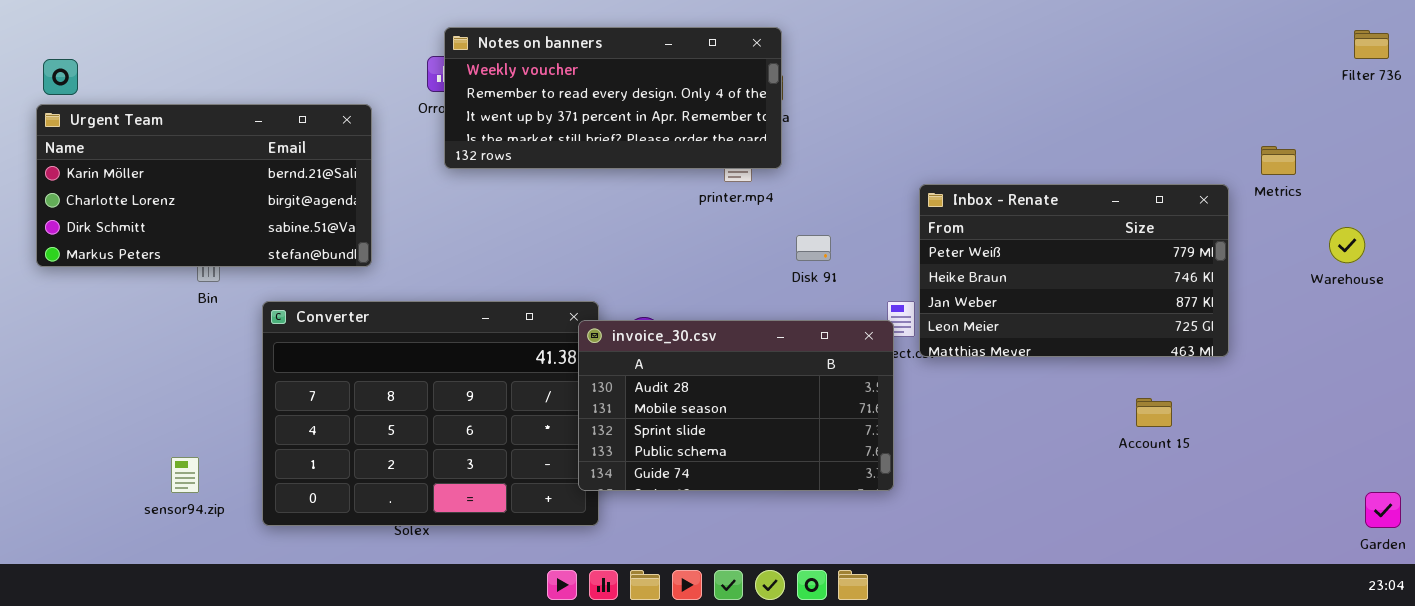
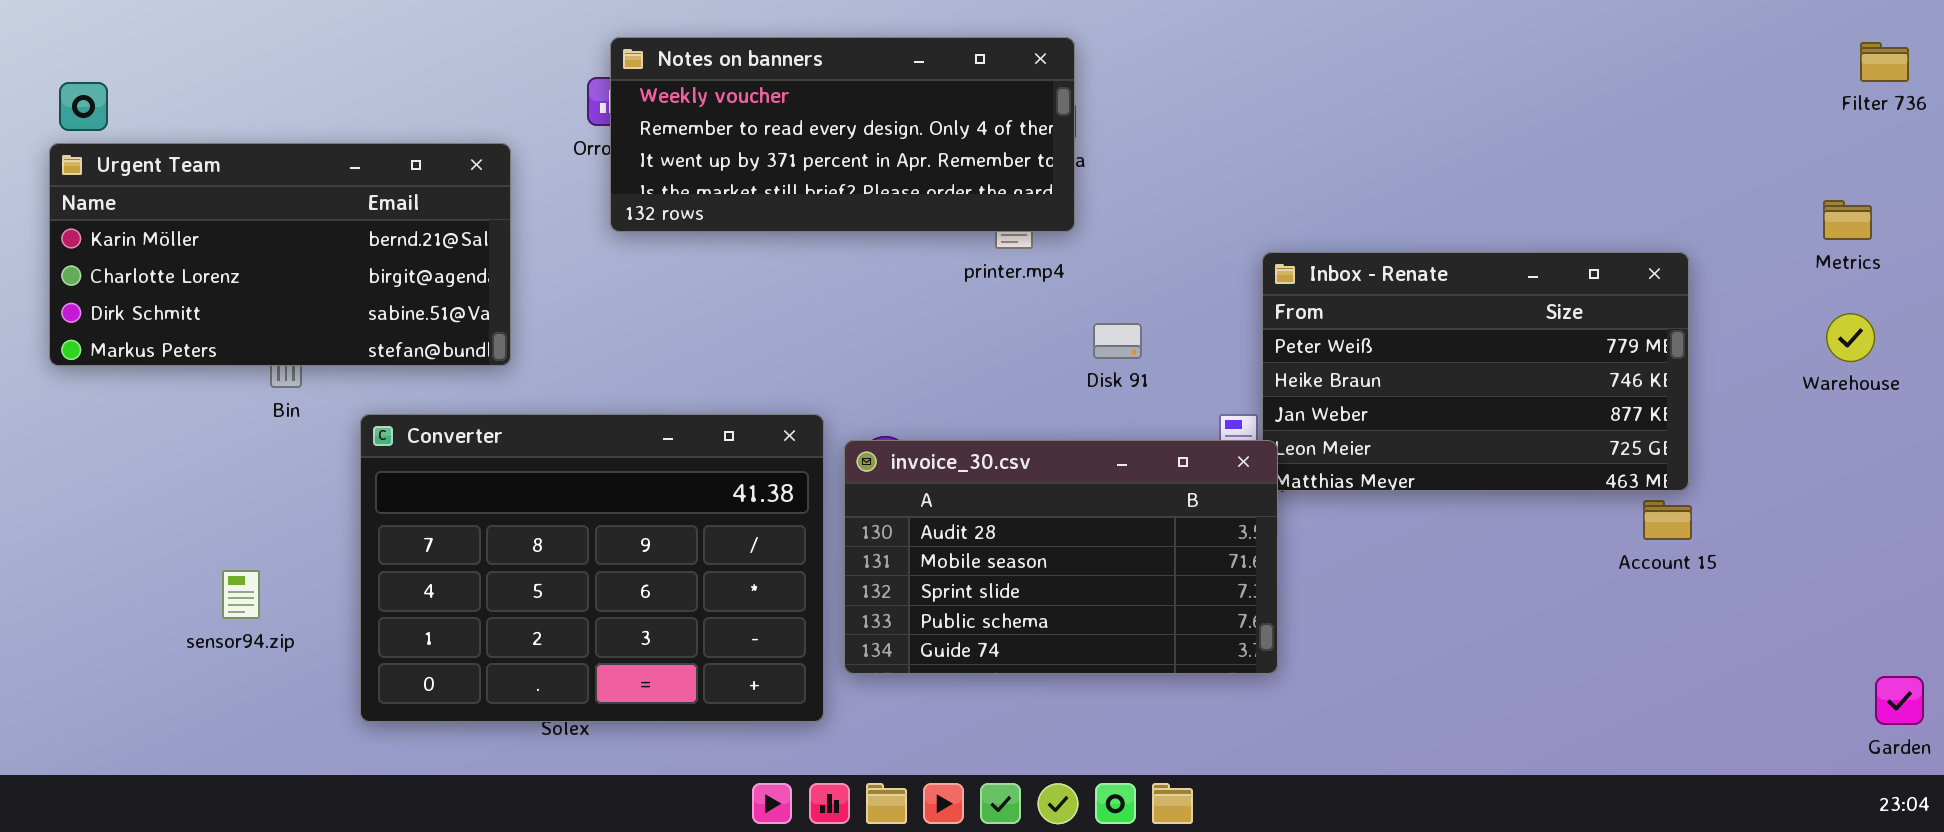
Metrics: [1261,146,1296,175] -> [1823,200,1872,240], moved
invoice_30.csv: [578,320,894,491] -> [844,440,1278,674], moved
Account 15: [1136,398,1172,427] -> [1643,500,1692,540], moved
sensor94.zip: [171,457,199,493] -> [222,570,260,619], moved

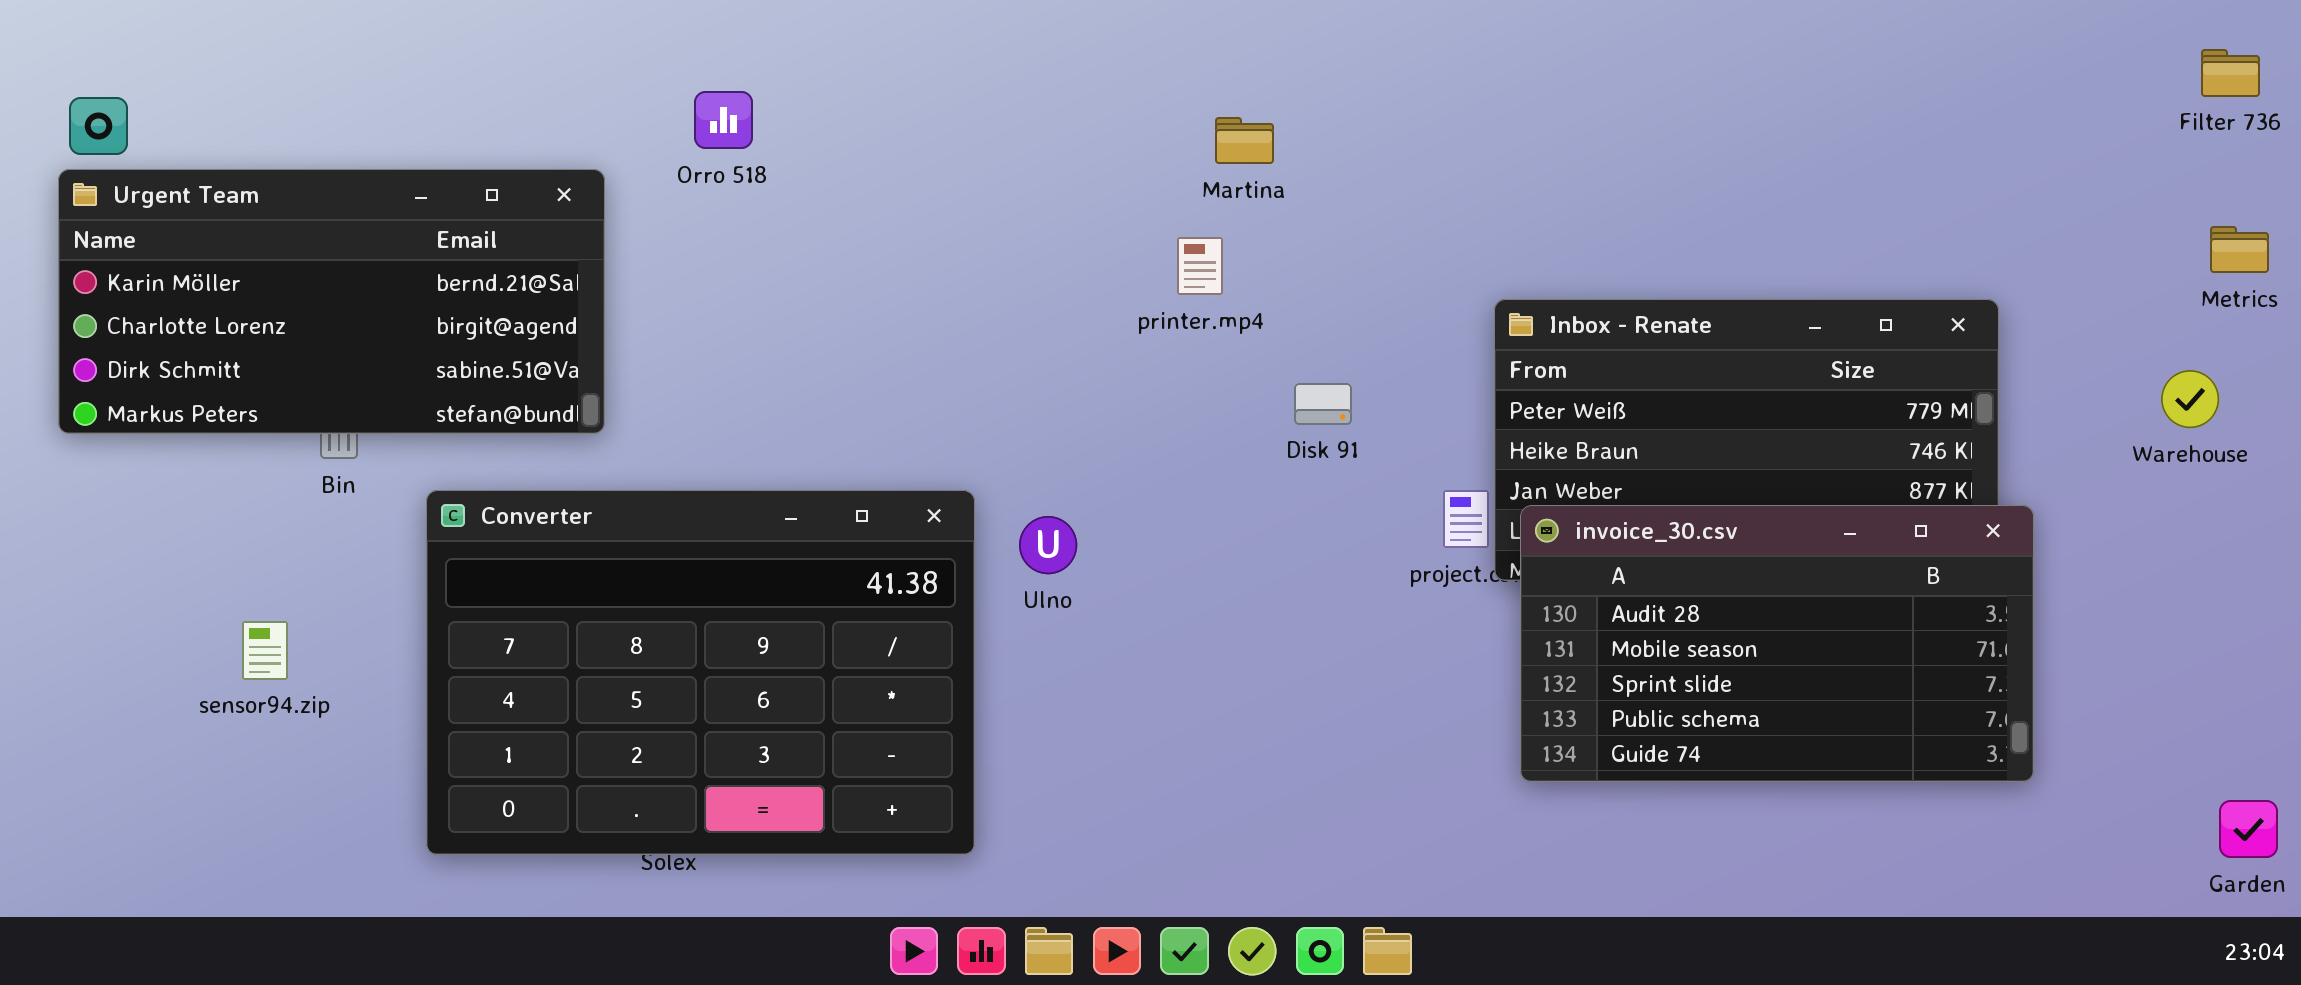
Notes on banners: [610,37,1075,232] -> none, closed
Metrics: [1823,200,1872,240] -> [2210,226,2269,273], moved
invoice_30.csv: [844,440,1278,674] -> [1520,505,2034,782], moved
sensor94.zip: [222,570,260,619] -> [242,621,288,680], moved

